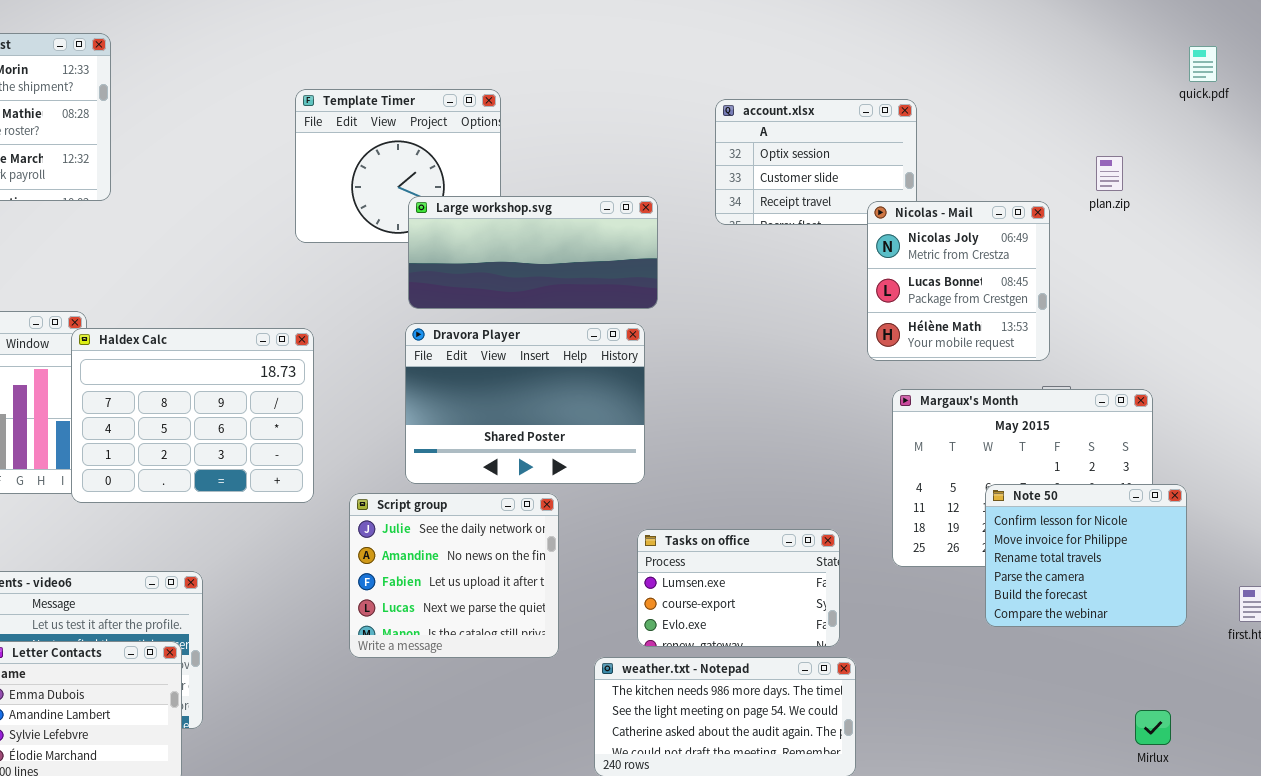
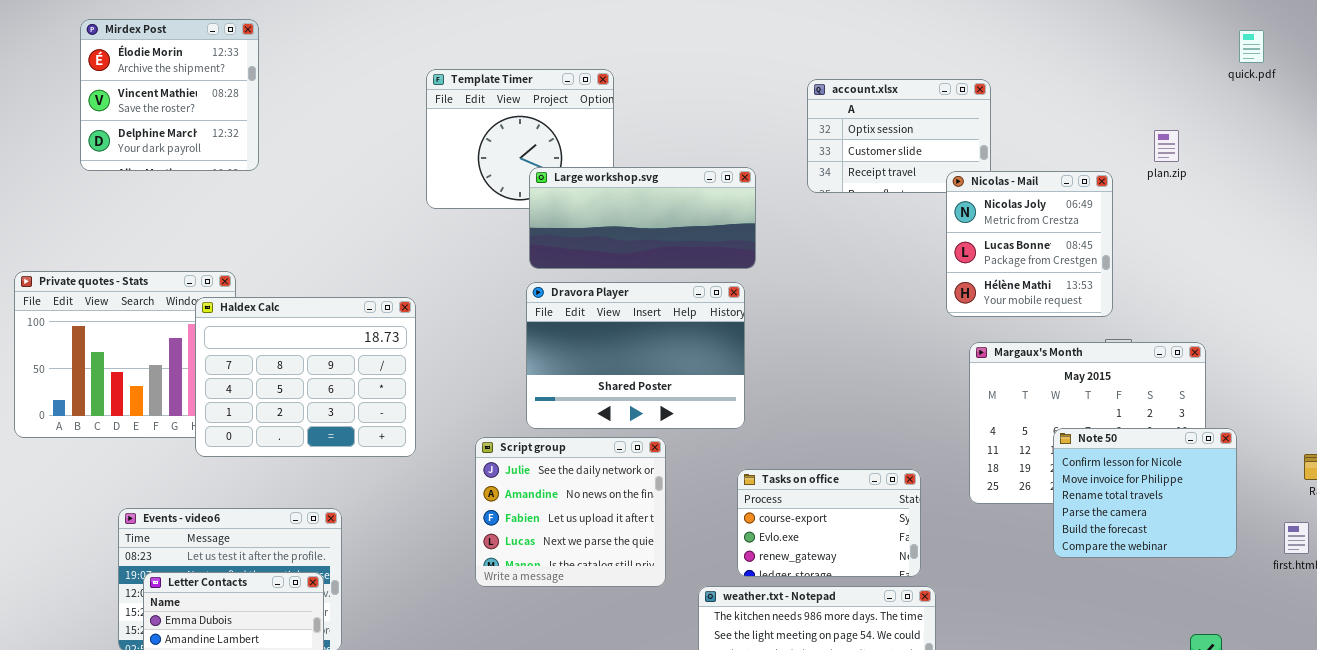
Haldex Calc: [71,328,314,503] -> [195,297,416,457], moved
Tasks on office: [637,529,840,647] -> [737,469,921,577], scrolled down 1 row

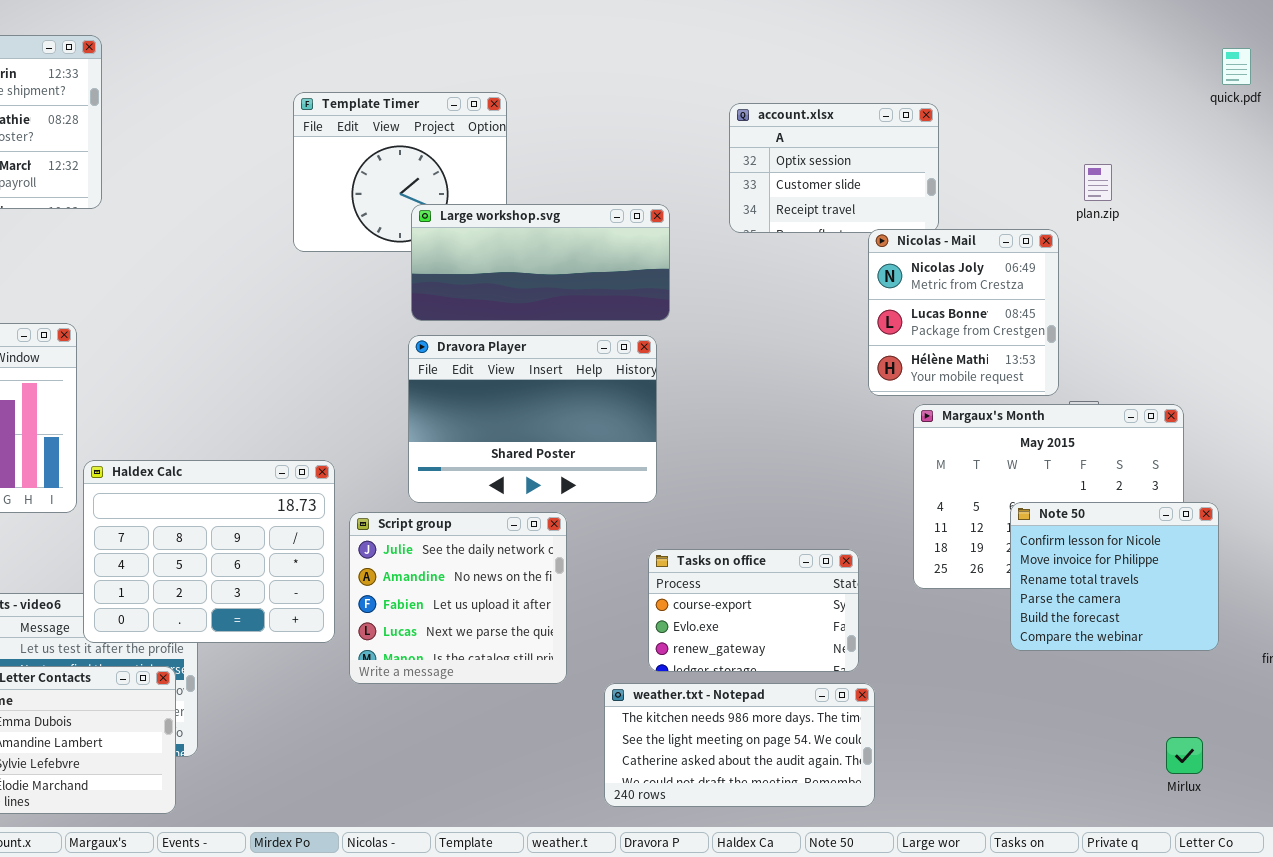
plan.zip: [1154,130,1179,162] -> [1084,164,1112,201], moved
Nicolas - Mail: [946,171,1113,317] -> [868,229,1059,396], moved
Haldex Calc: [195,297,416,457] -> [83,460,335,643], moved

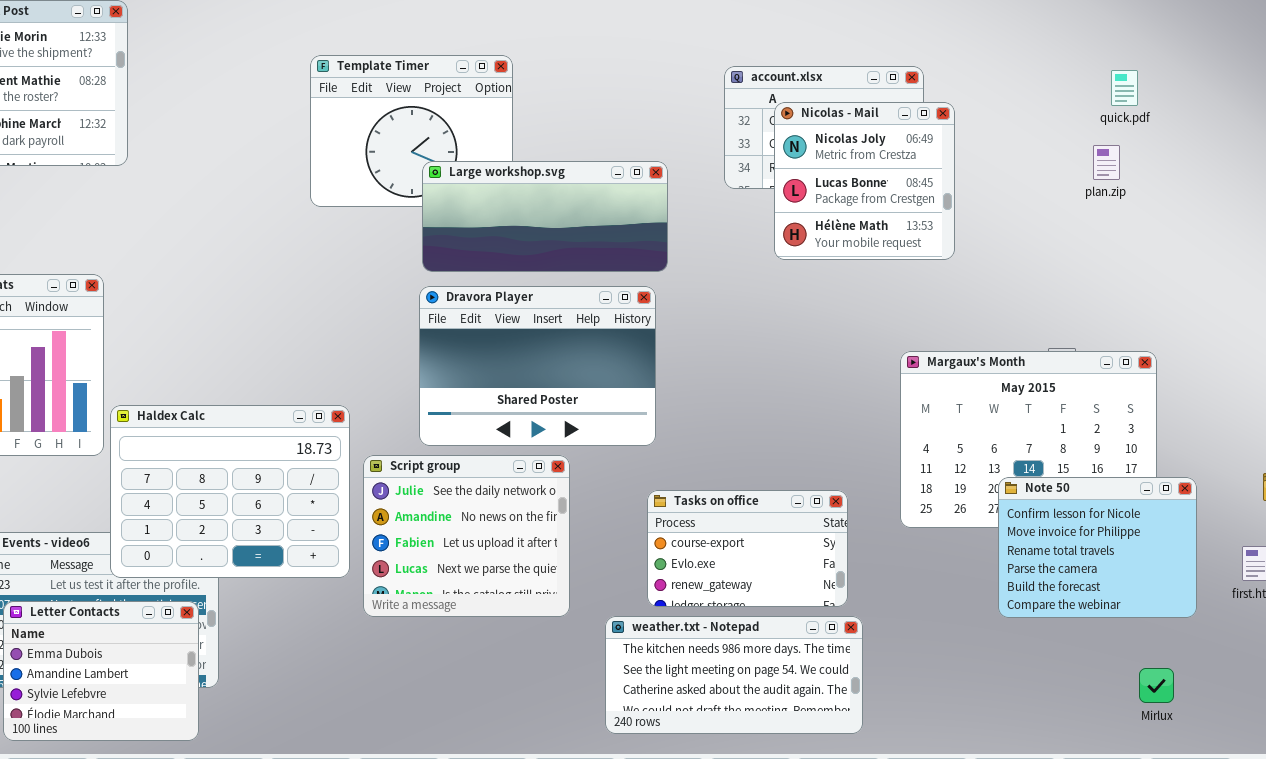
quick.pdf: [1222,48,1251,85] -> [1111,70,1138,106], moved
plan.zip: [1084,164,1112,201] -> [1093,145,1120,180], moved
Nicolas - Mail: [868,229,1059,396] -> [774,102,955,260], moved
Note 50: [1010,502,1219,651] -> [998,477,1197,618], moved

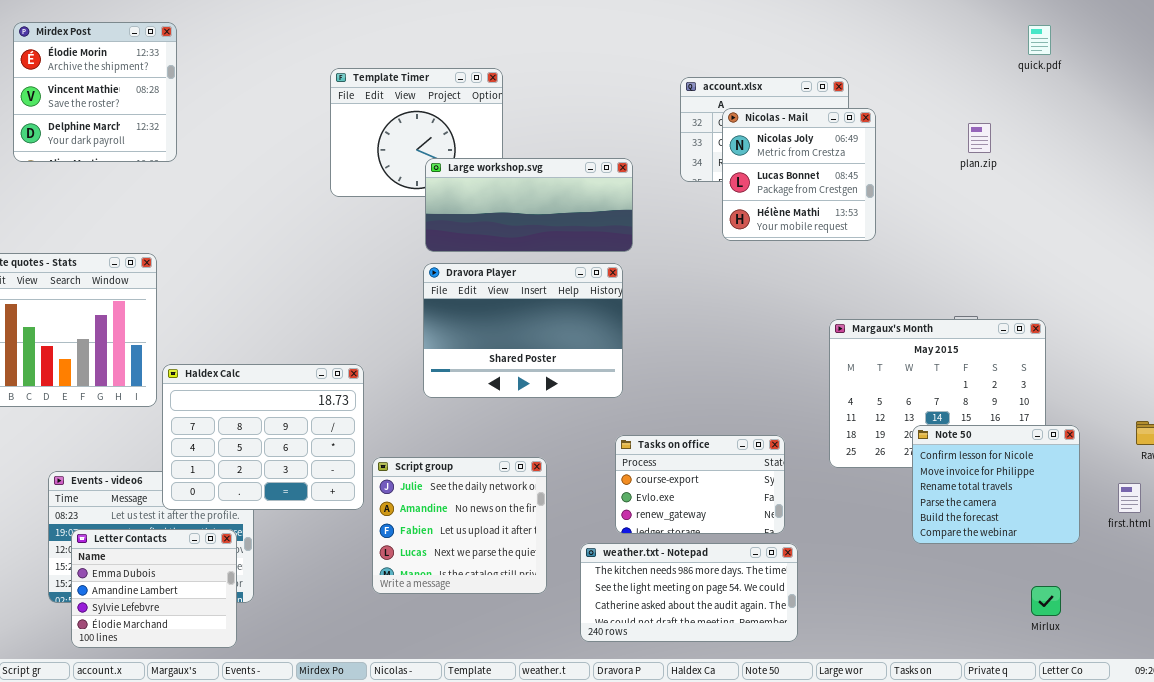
quick.pdf: [1111,70,1138,106] -> [1028,25,1051,55], moved
plan.zip: [1093,145,1120,180] -> [968,123,991,153], moved
Script group: [363,455,570,617] -> [372,457,547,594], moved

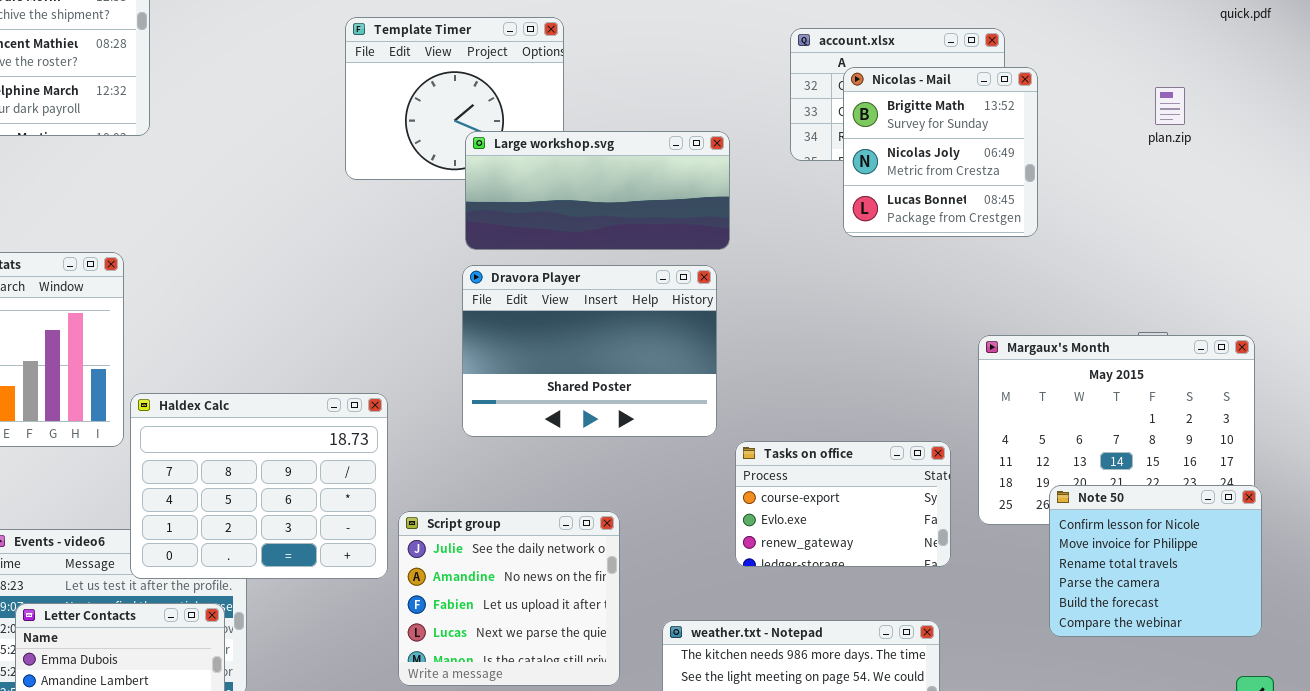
Nicolas - Mail: [722,108,876,241] -> [843,67,1038,237], scrolled up 1 row
Note 50: [912,425,1080,544] -> [1049,485,1262,637], moved
Tasks on office: [615,435,785,534] -> [735,441,951,567], moved

